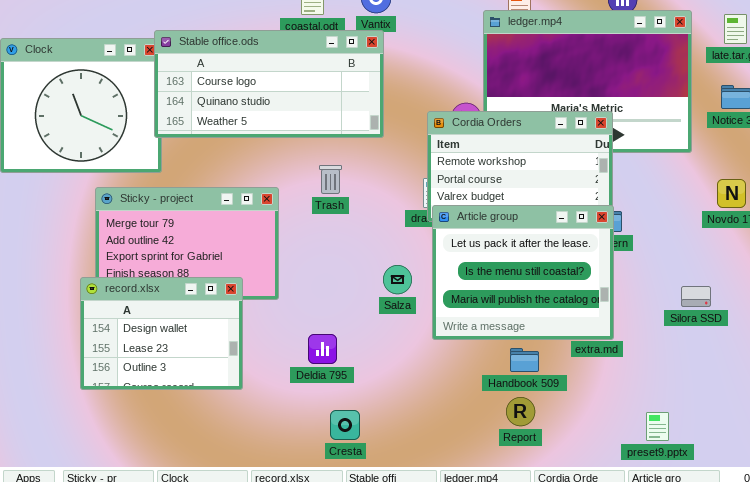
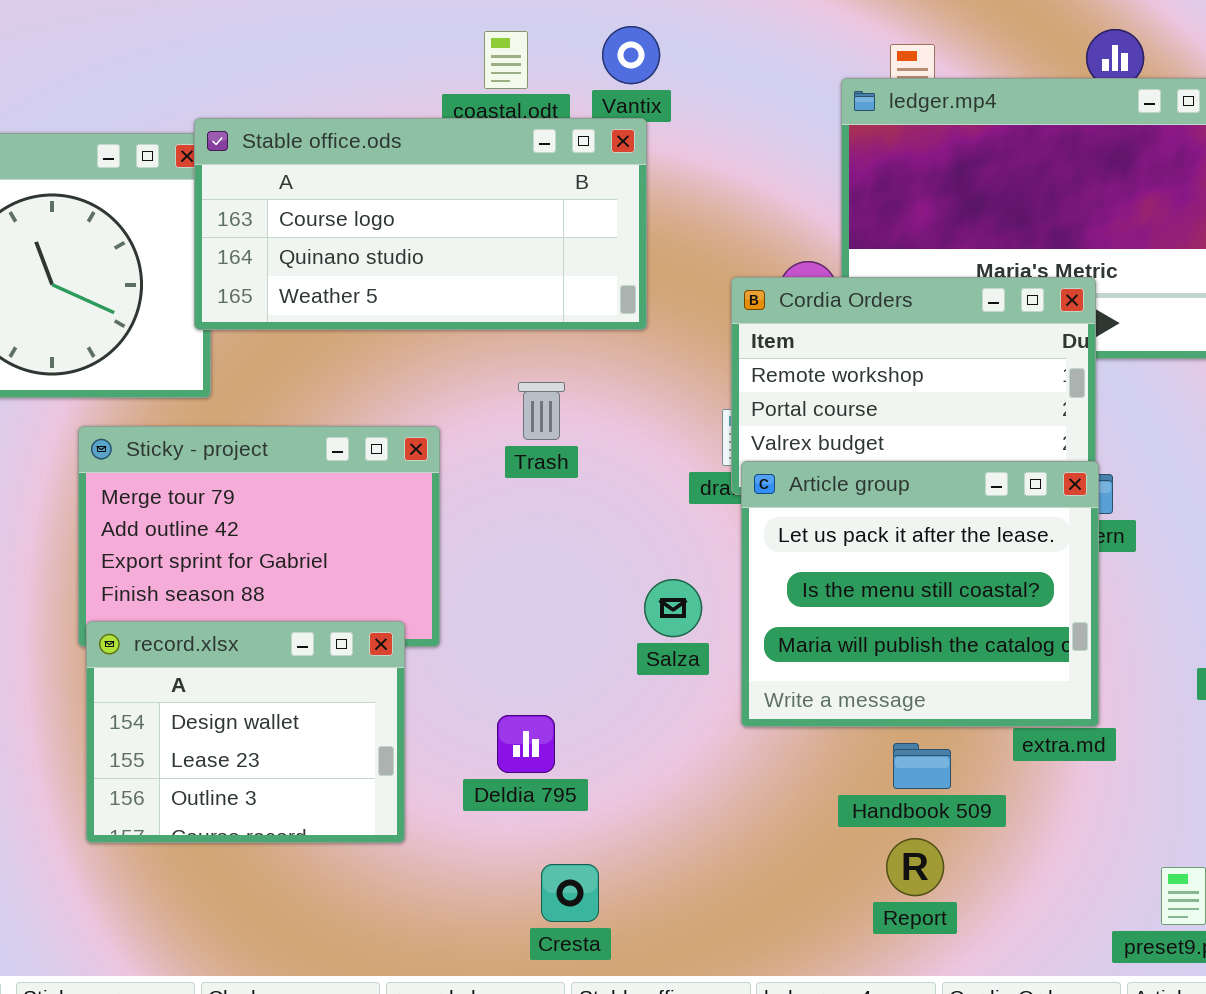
record.xlsx: [80,277,243,390] -> [86,621,405,843], moved

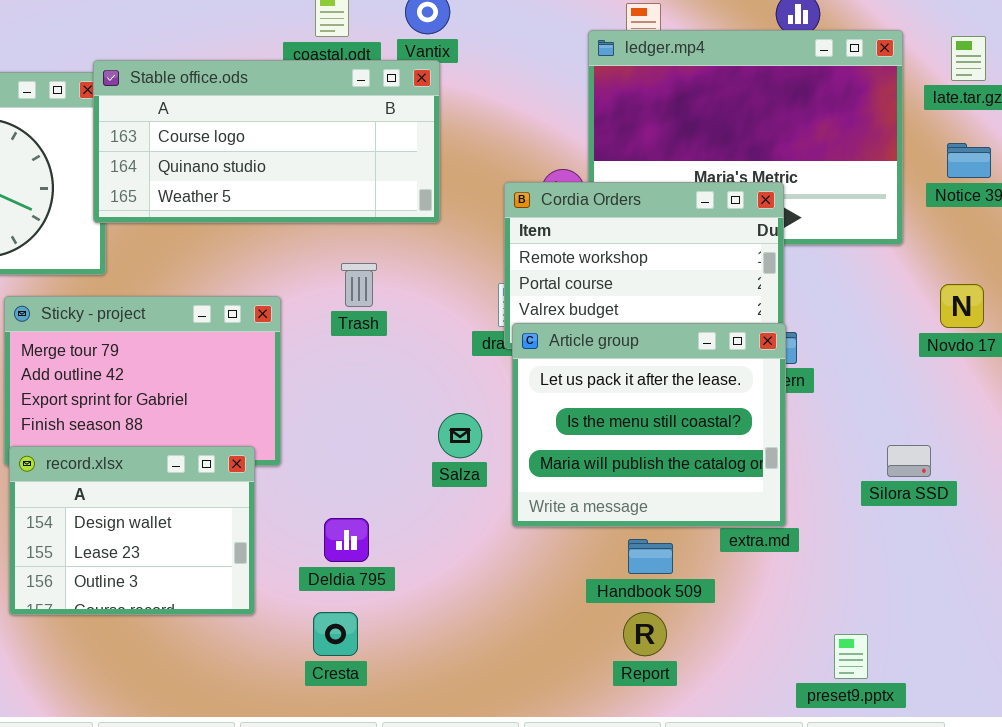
Cresta: [541,864,599,922] -> [313,612,358,656], moved

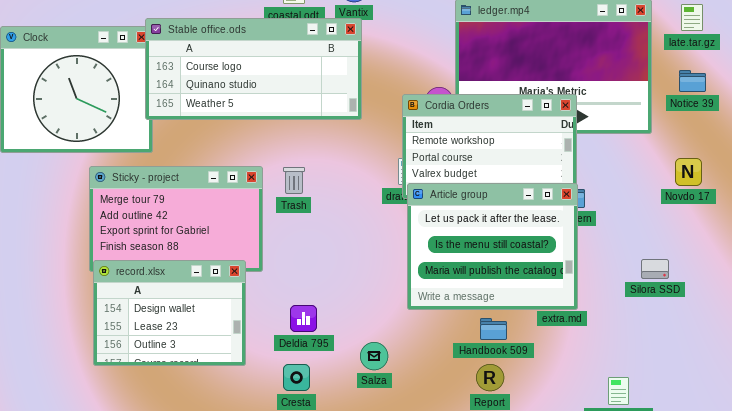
Trash: [341,263,377,307] -> [283,167,305,194], moved
Salza: [438,413,482,458] -> [360,342,388,370], moved

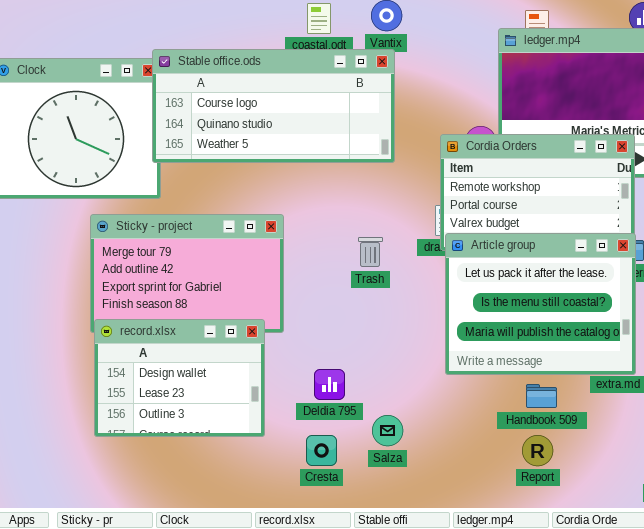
Trash: [283,167,305,194] -> [358,237,383,267], moved
Salza: [360,342,388,370] -> [372,415,403,446], moved

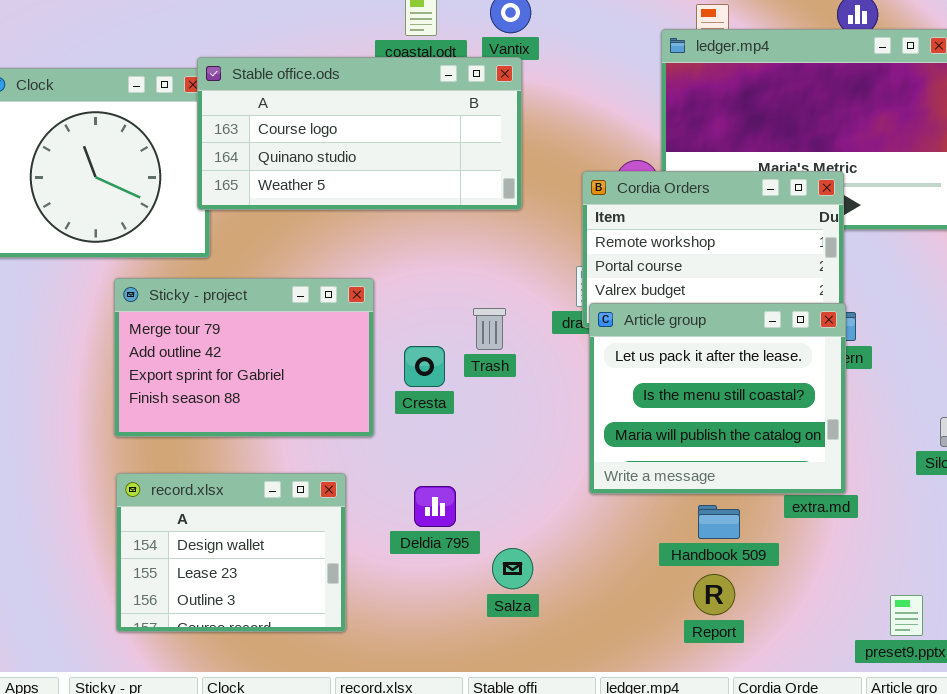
record.xlsx: [94,319,265,437] -> [116,473,346,632], moved
Cresta: [306,435,337,466] -> [404,346,445,387], moved

